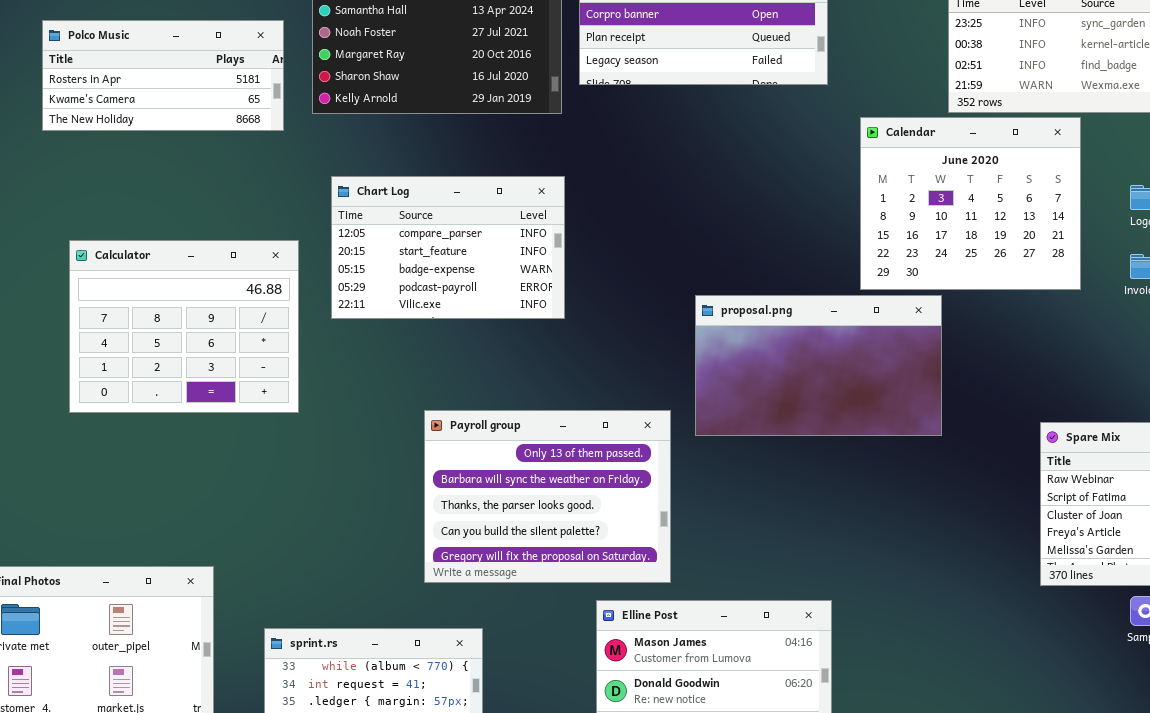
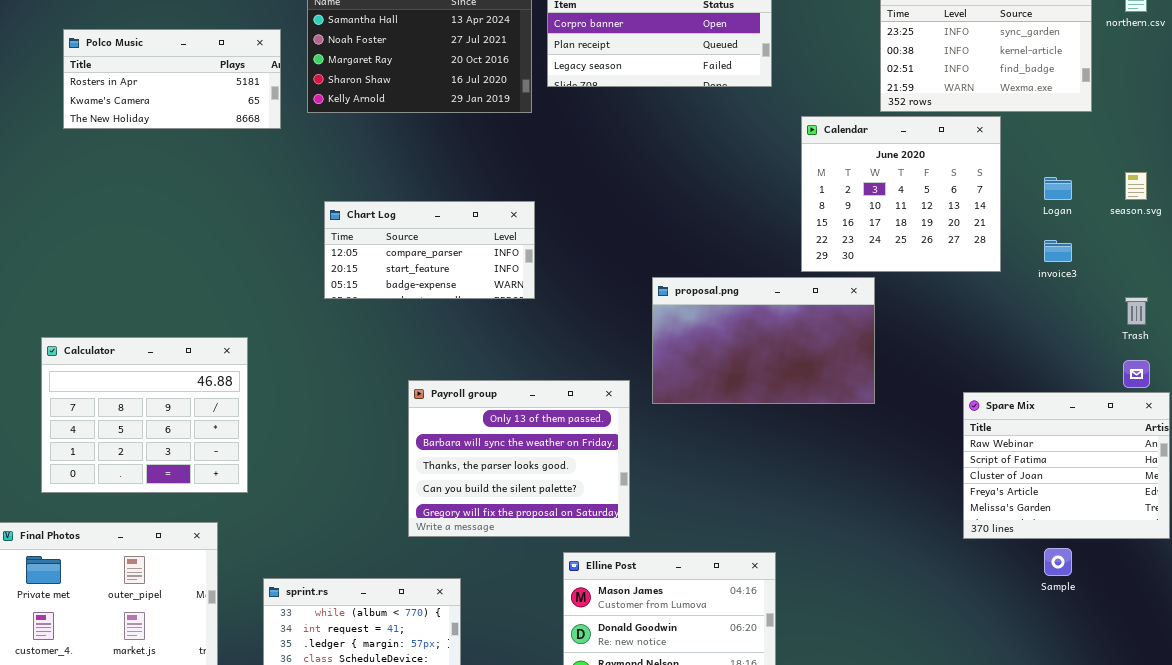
Chart Log: [331,176,565,319] -> [324,201,535,299], resized
Calculator: [69,240,299,413] -> [41,337,248,493], moved

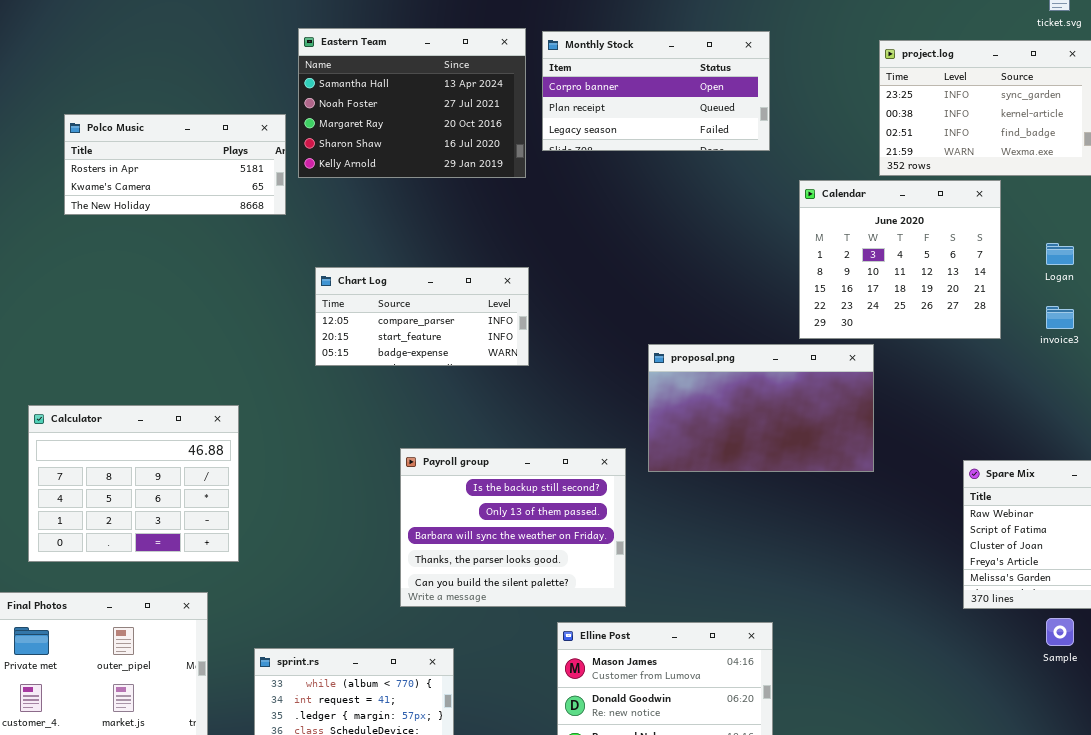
Polco Music: [63,29,281,129] -> [64,114,286,215], moved
Payroll group: [408,380,630,537] -> [400,448,626,607], scrolled up 1 row

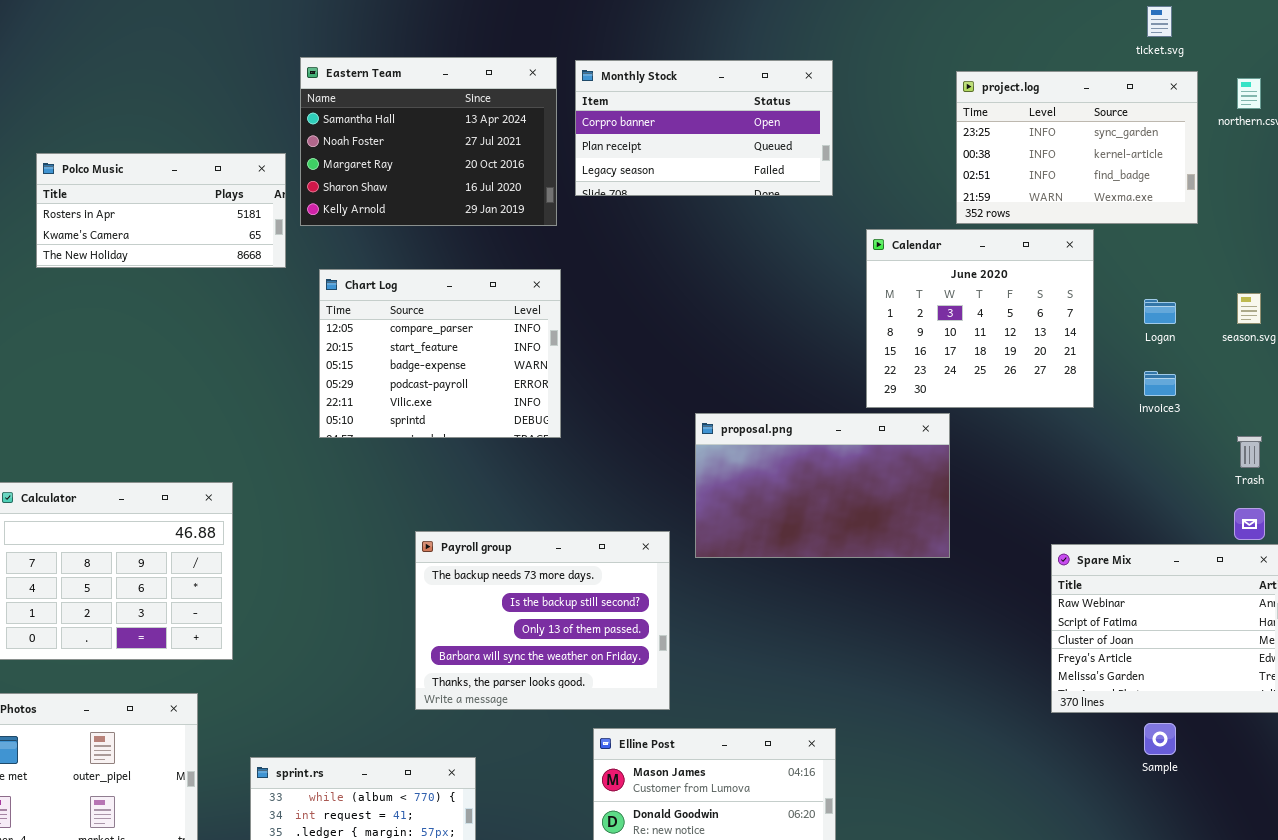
Chart Log: [315,267,529,366] -> [319,269,561,438], resized
Payroll group: [400,448,626,607] -> [415,531,670,710], scrolled up 1 row

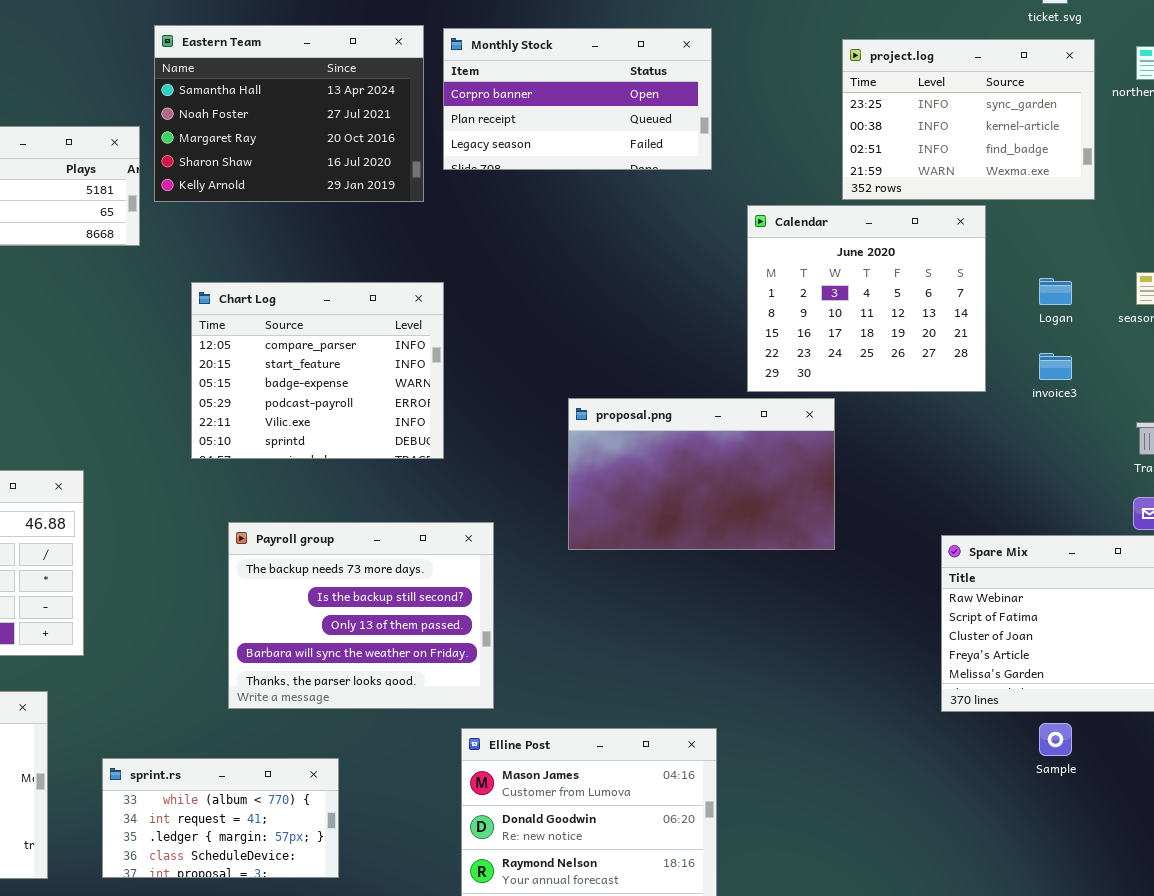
Chart Log: [319,269,561,438] -> [191,282,444,459], moved
Payroll group: [415,531,670,710] -> [228,522,494,709], moved

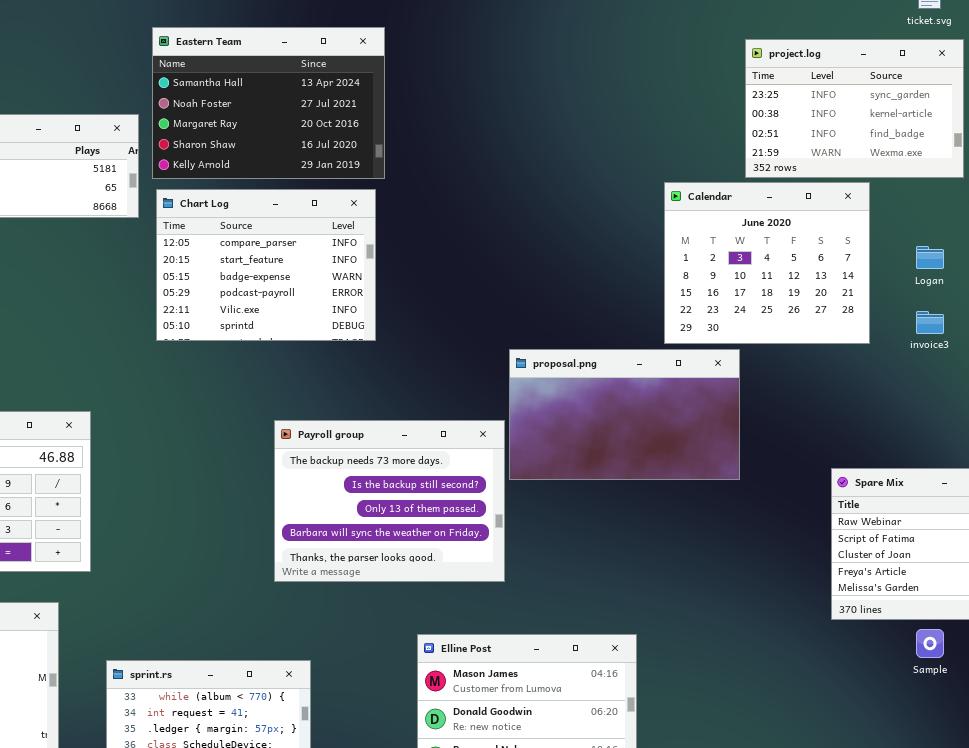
Monthly Stock: [443,28,712,170] -> none, closed
Chart Log: [191,282,444,459] -> [156,189,376,341], moved
Payroll group: [228,522,494,709] -> [274,420,505,582], moved

